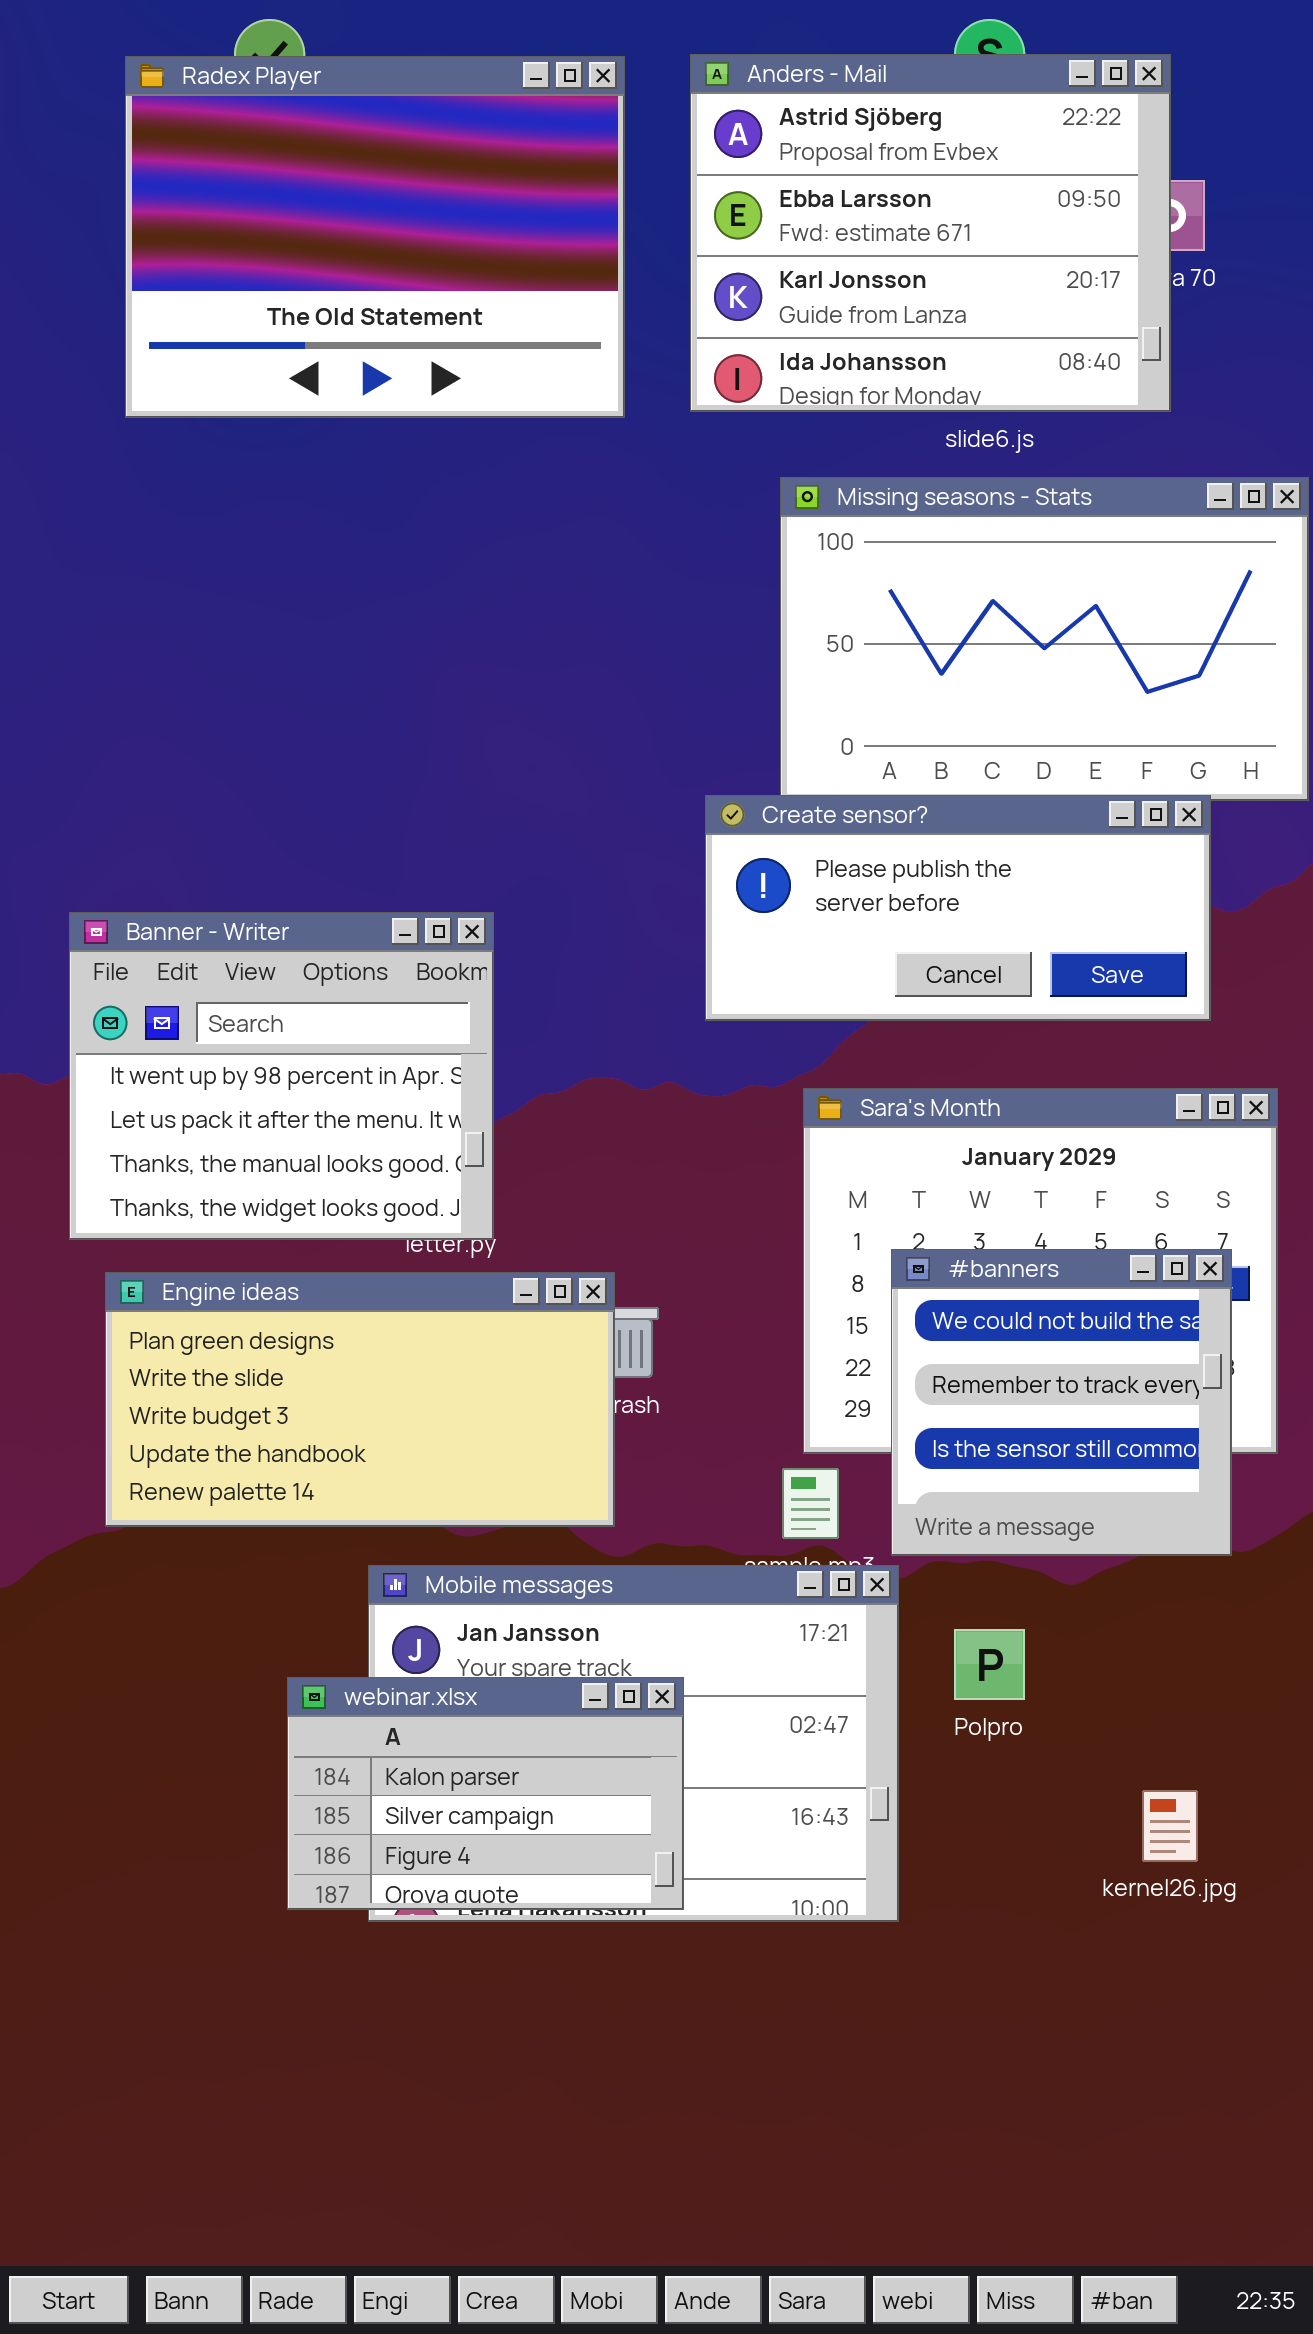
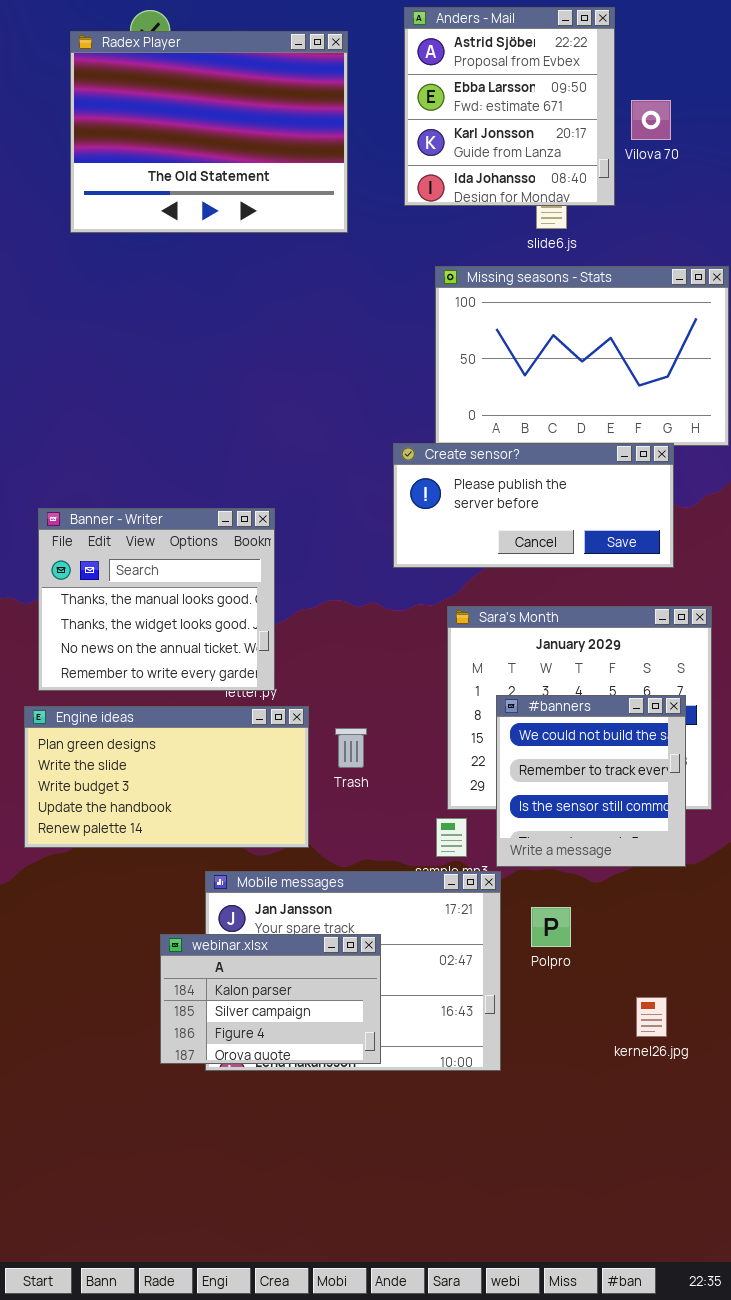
Anders - Mail: [690,54,1171,412] -> [404,7,615,206], moved, resized
Banner - Writer: [69,912,494,1240] -> [38,508,275,691], scrolled down 2 rows
Engine ideas: [105,1272,615,1527] -> [24,706,309,848], moved

